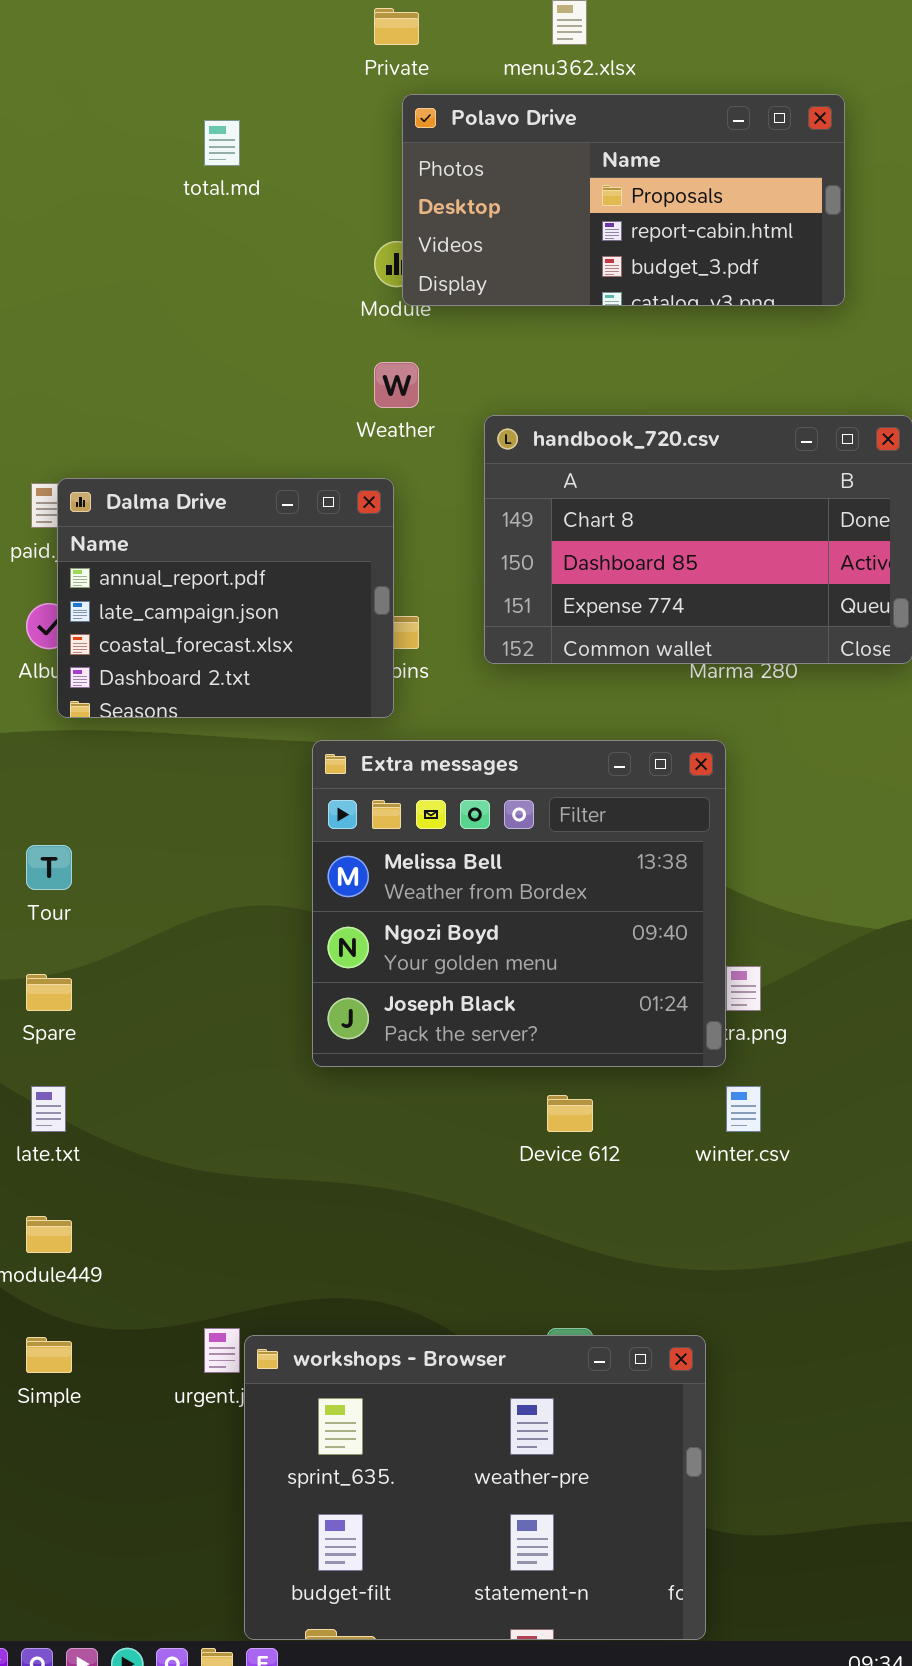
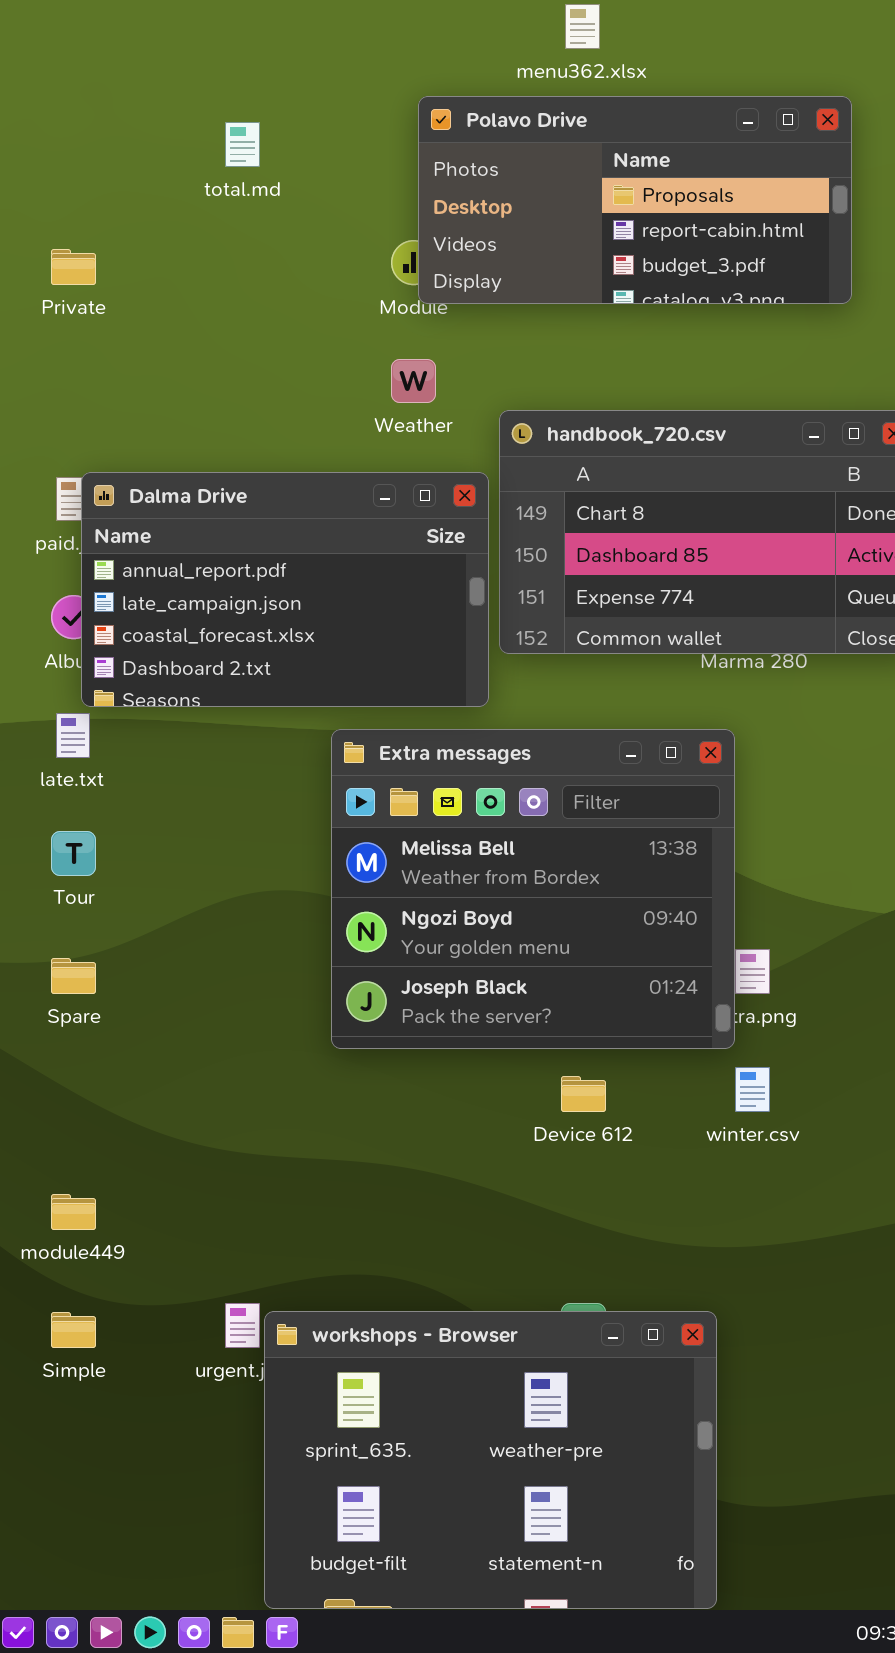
Private: [374,8,419,45] -> [51,249,96,285], moved
Dalma Drive: [57,478,394,718] -> [81,472,489,707], resized
late.txt: [31,1086,66,1132] -> [56,713,90,758], moved

